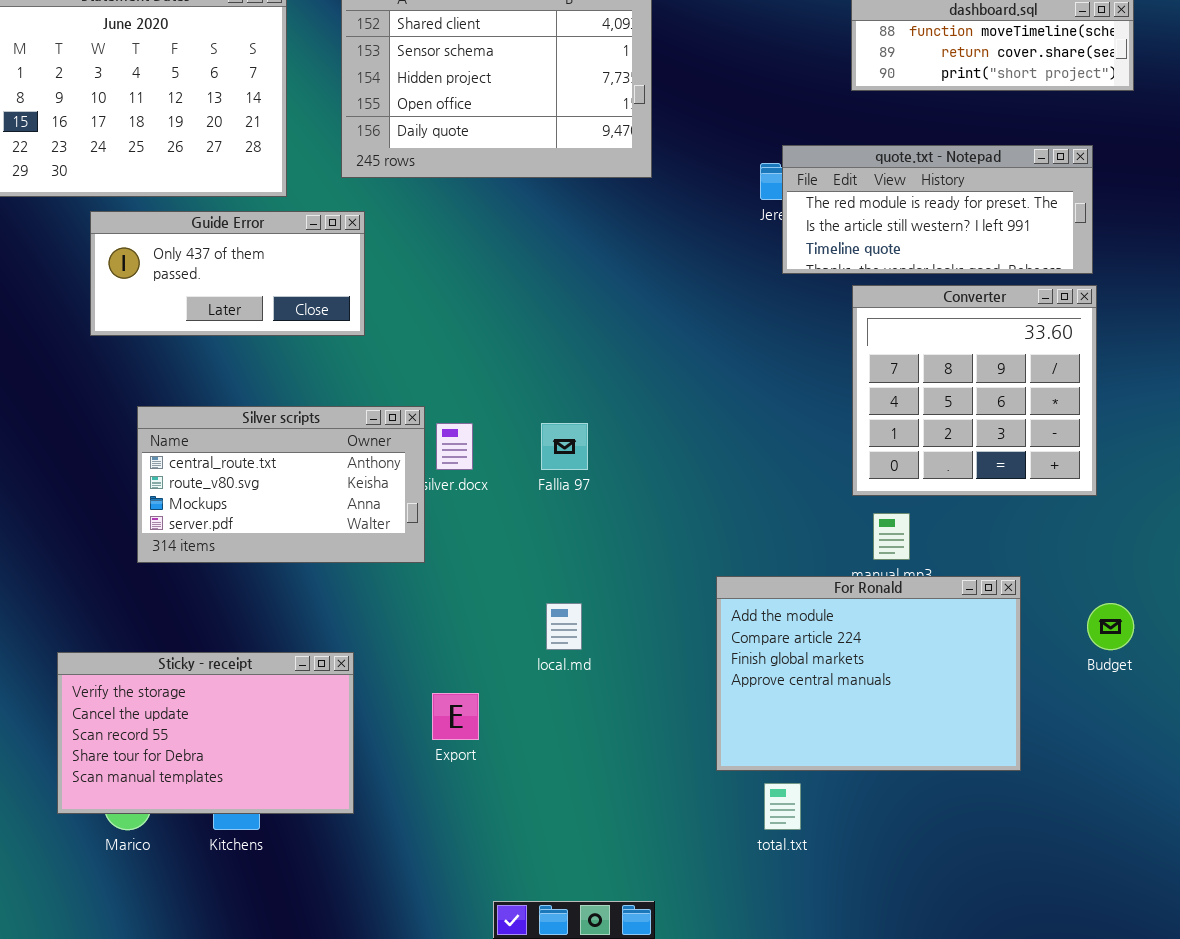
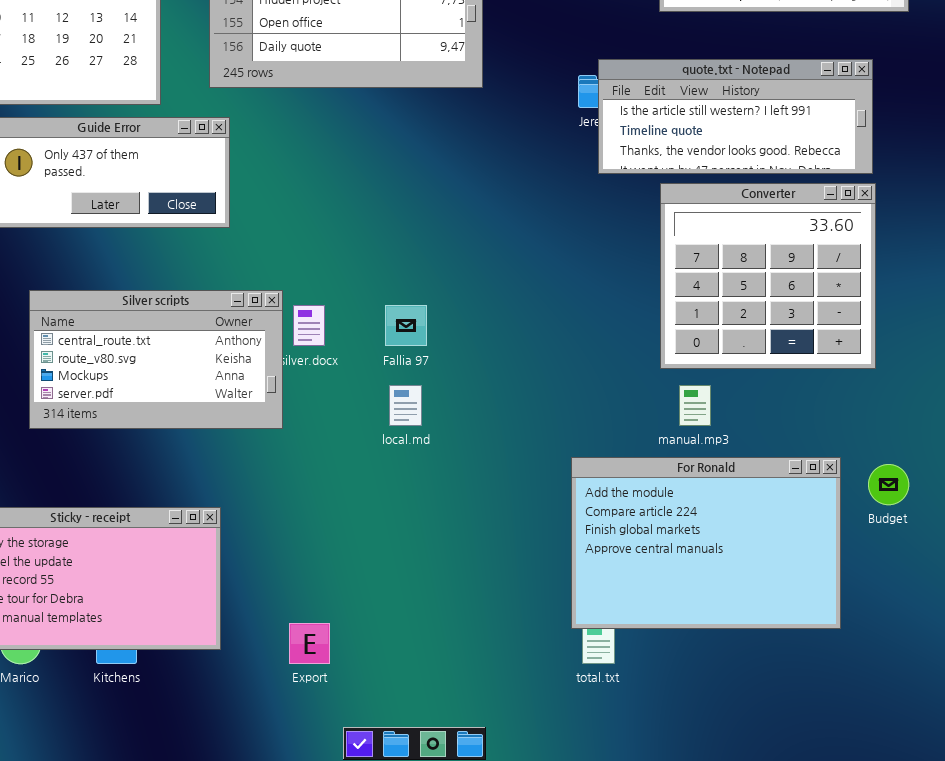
quote.txt - Notepad: [782,145,1093,274] -> [598,59,873,174], scrolled down 1 row
For Ronald: [716,576,1021,771] -> [571,457,841,629], moved
local.md: [546,603,582,650] -> [389,385,422,426], moved
Export: [432,693,479,740] -> [289,623,330,664], moved

